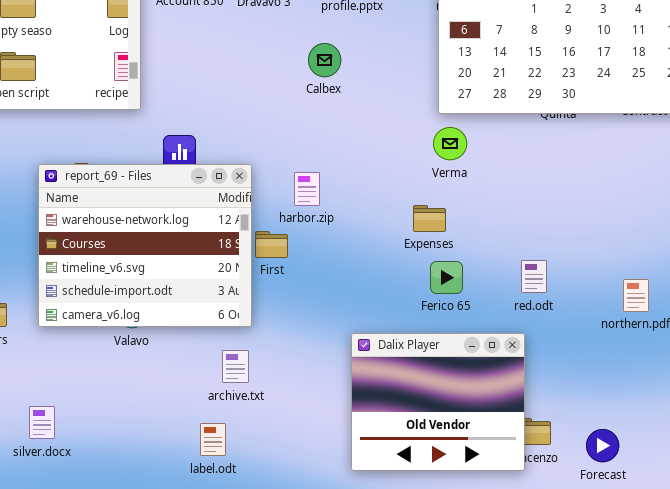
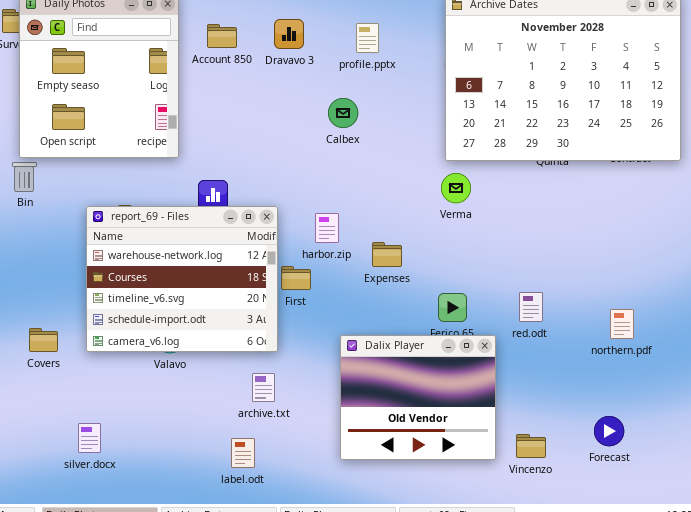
Expenses: [413,205,446,232] -> [372,242,402,267], moved
Dalix Player: [351,333,525,471] -> [340,335,496,460], moved
Forecast: [586,429,619,462] -> [594,416,624,446], moved

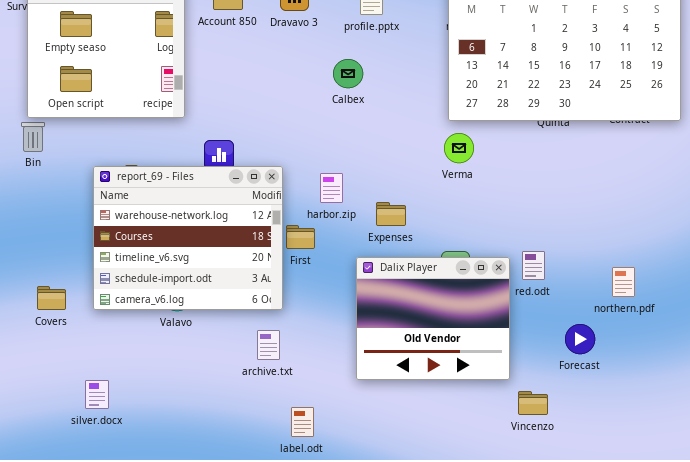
Dalix Player: [340,335,496,460] -> [356,257,510,380], moved
Forecast: [594,416,624,446] -> [565,324,595,354], moved
label.odt: [231,438,255,468] -> [291,407,314,437], moved

